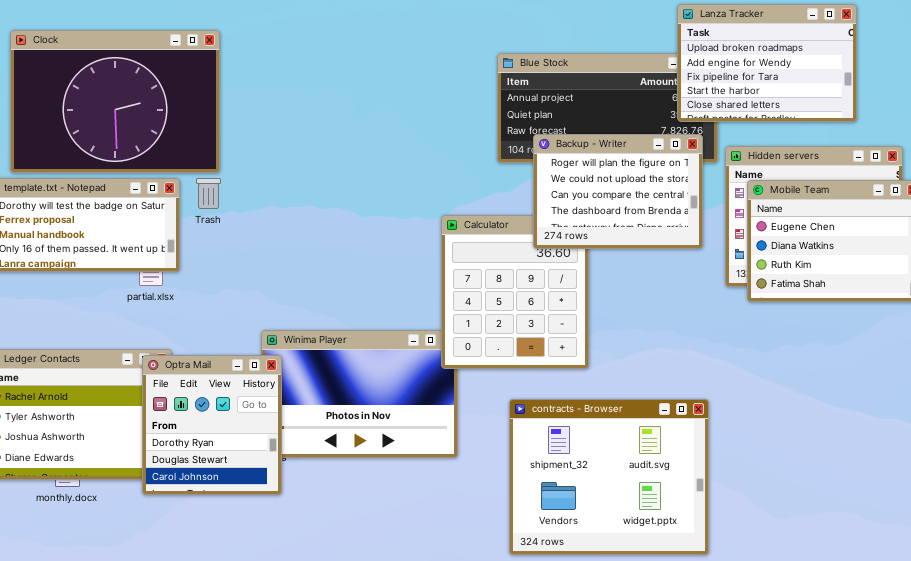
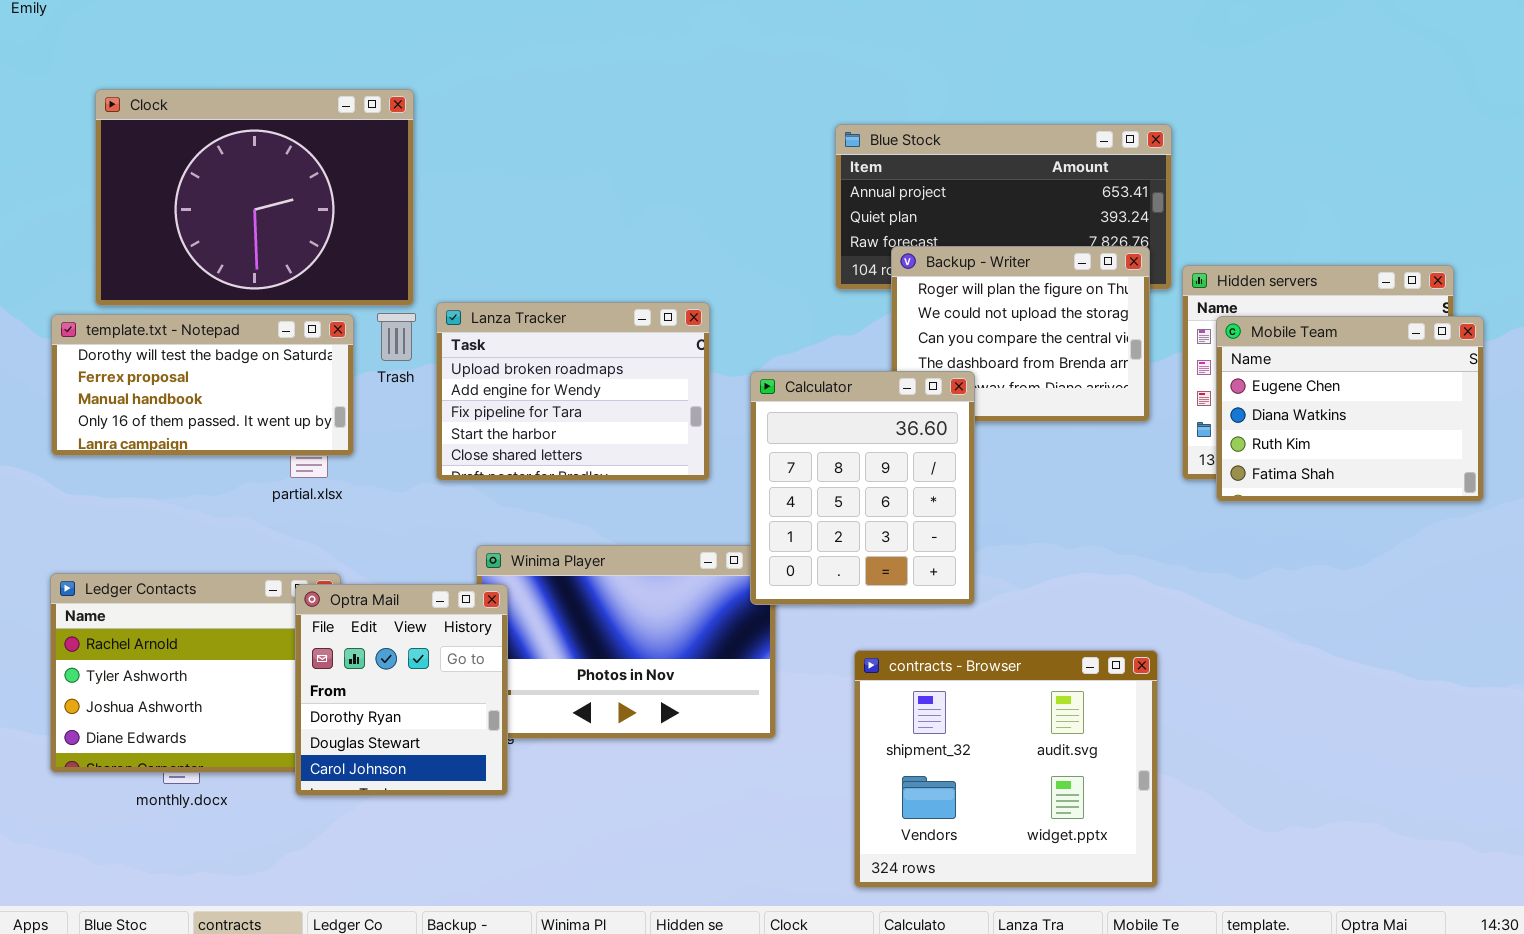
Lanza Tracker: [677,4,857,122] -> [436,302,710,481], moved
Calculator: [441,215,589,369] -> [750,371,975,605], raised

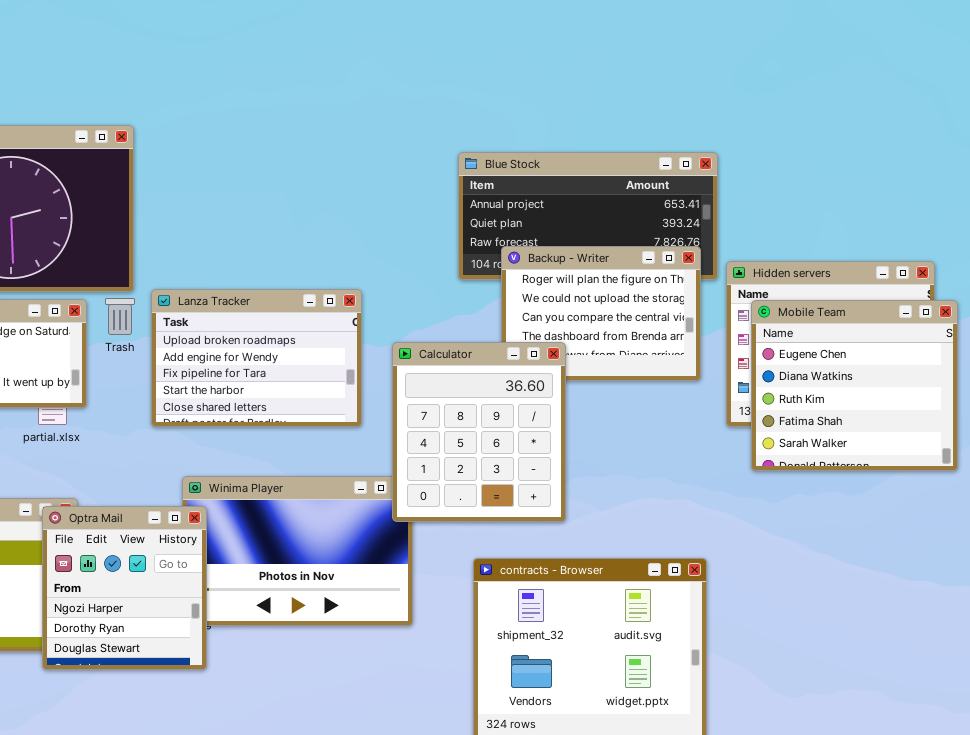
Mobile Team: [1216,316,1484,502] -> [751,300,958,471], resized
Optra Mail: [295,584,508,796] -> [42,506,207,670], scrolled up 1 row

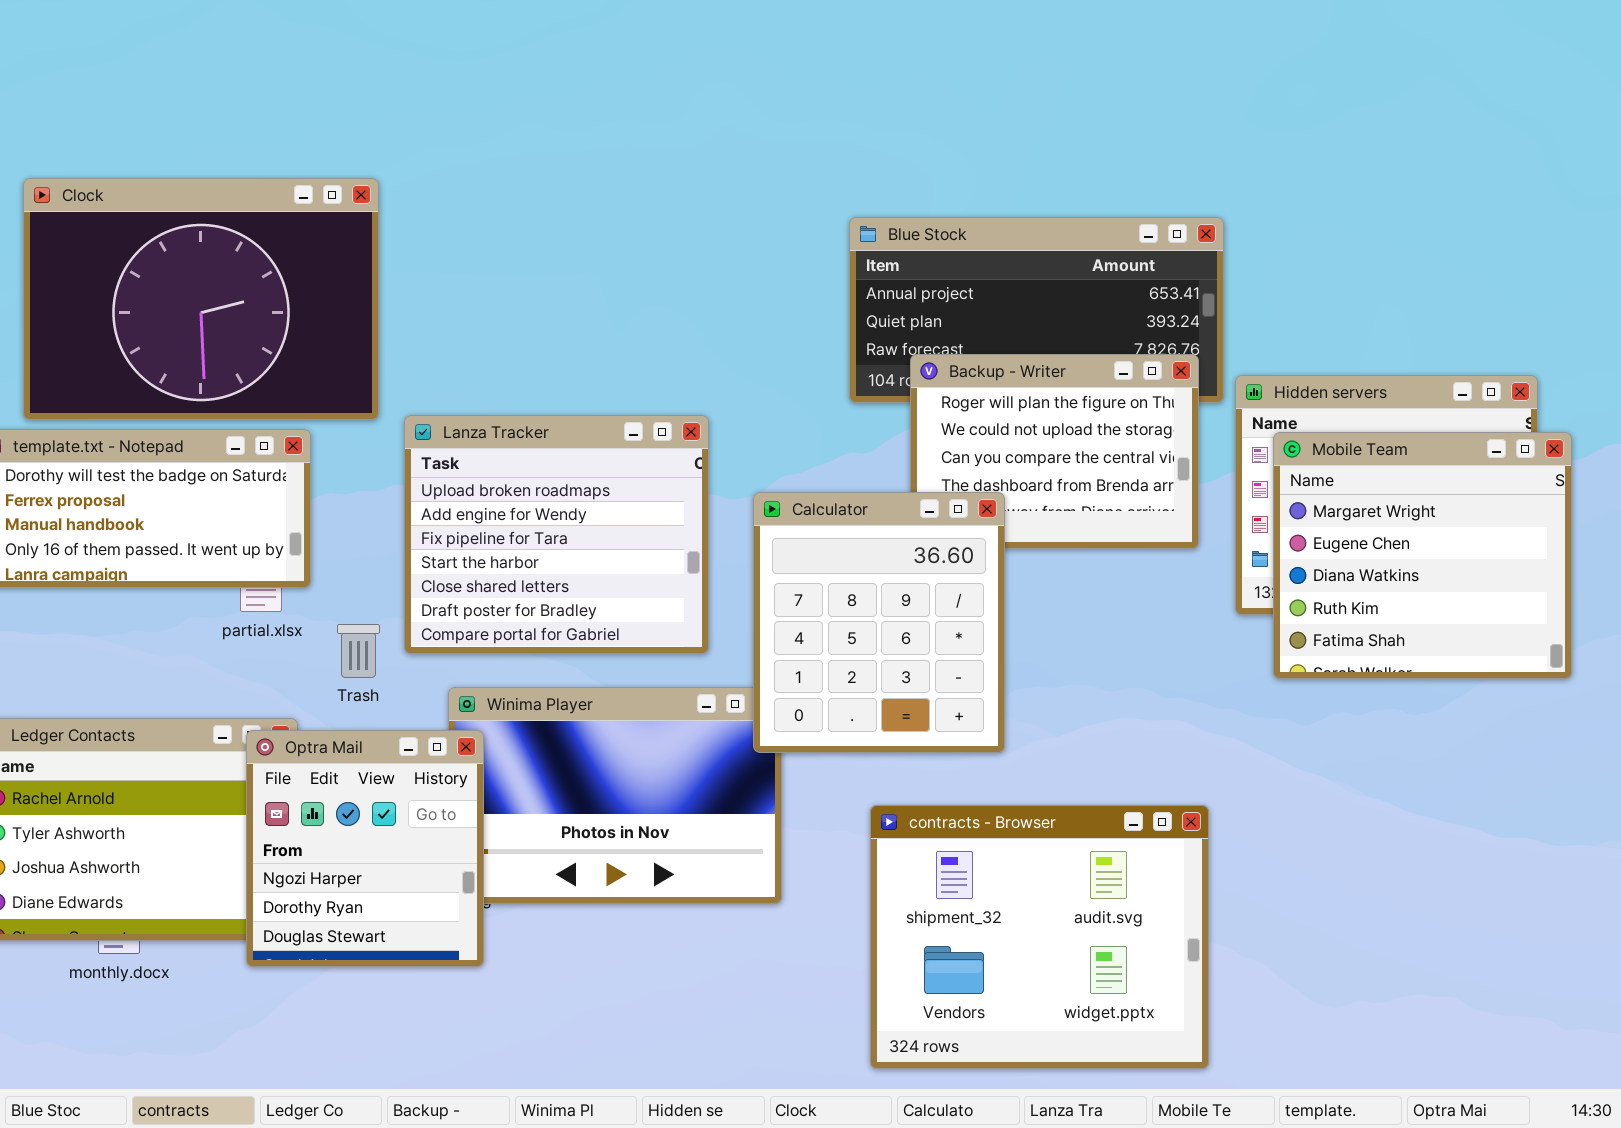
Lanza Tracker: [151,289,362,427] -> [404,415,709,654], resized
Trash: [105,298,135,335] -> [337,624,380,678], moved
Mobile Team: [751,300,958,471] -> [1273,432,1572,679], scrolled up 1 row

